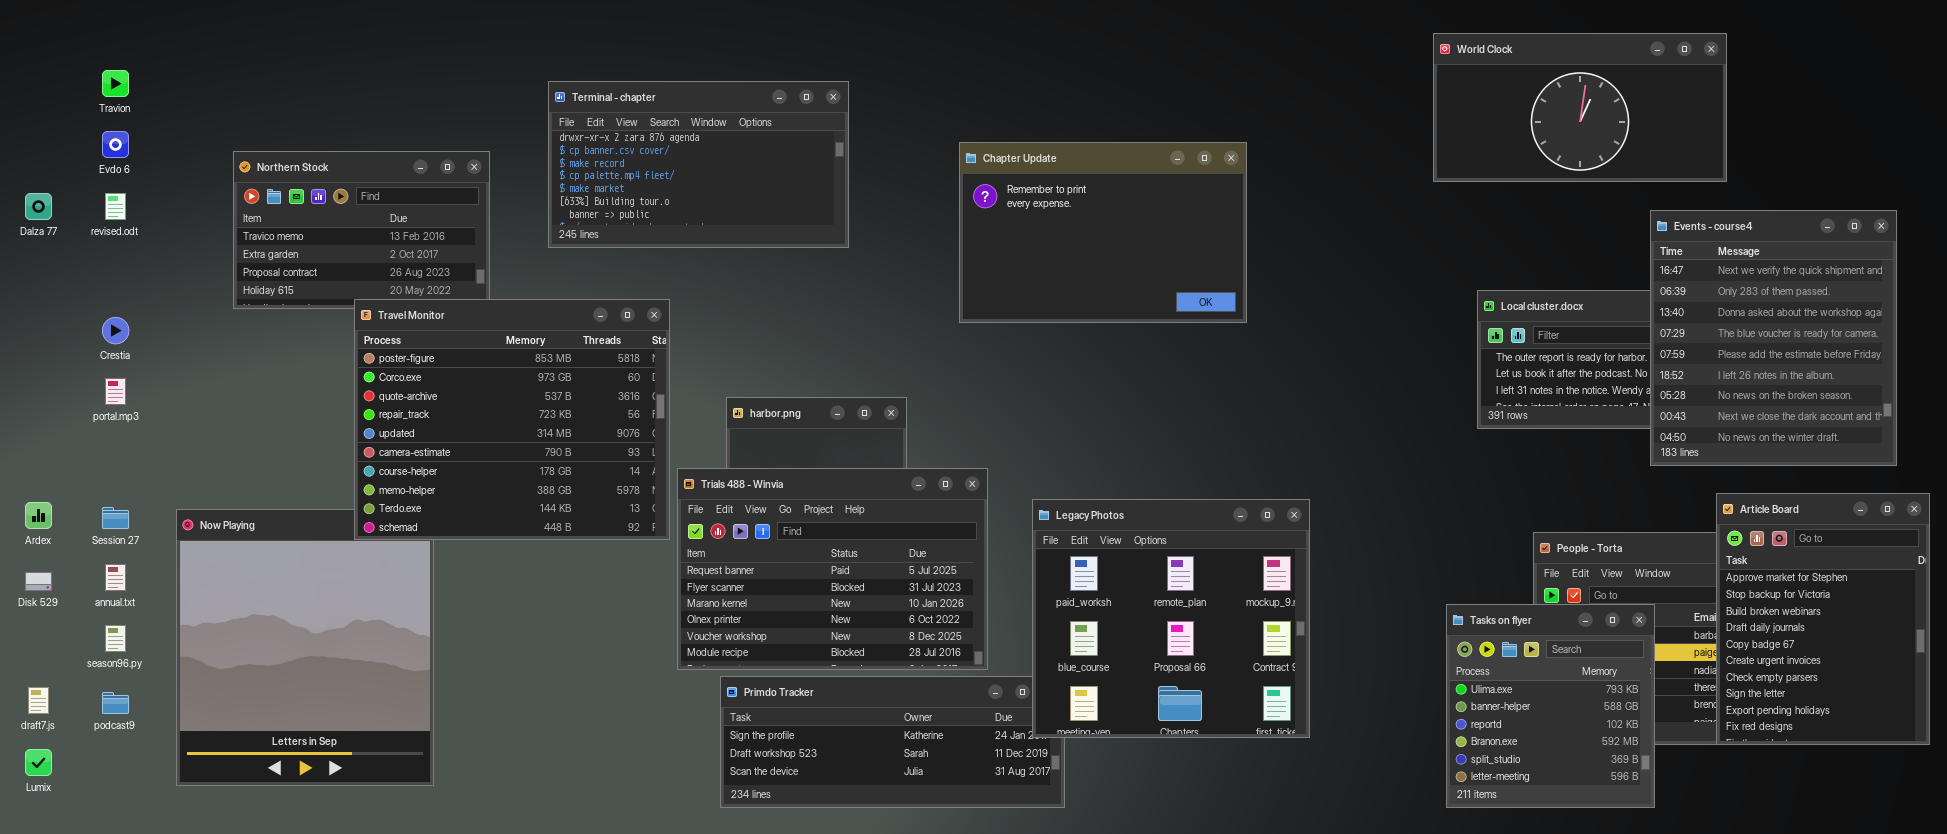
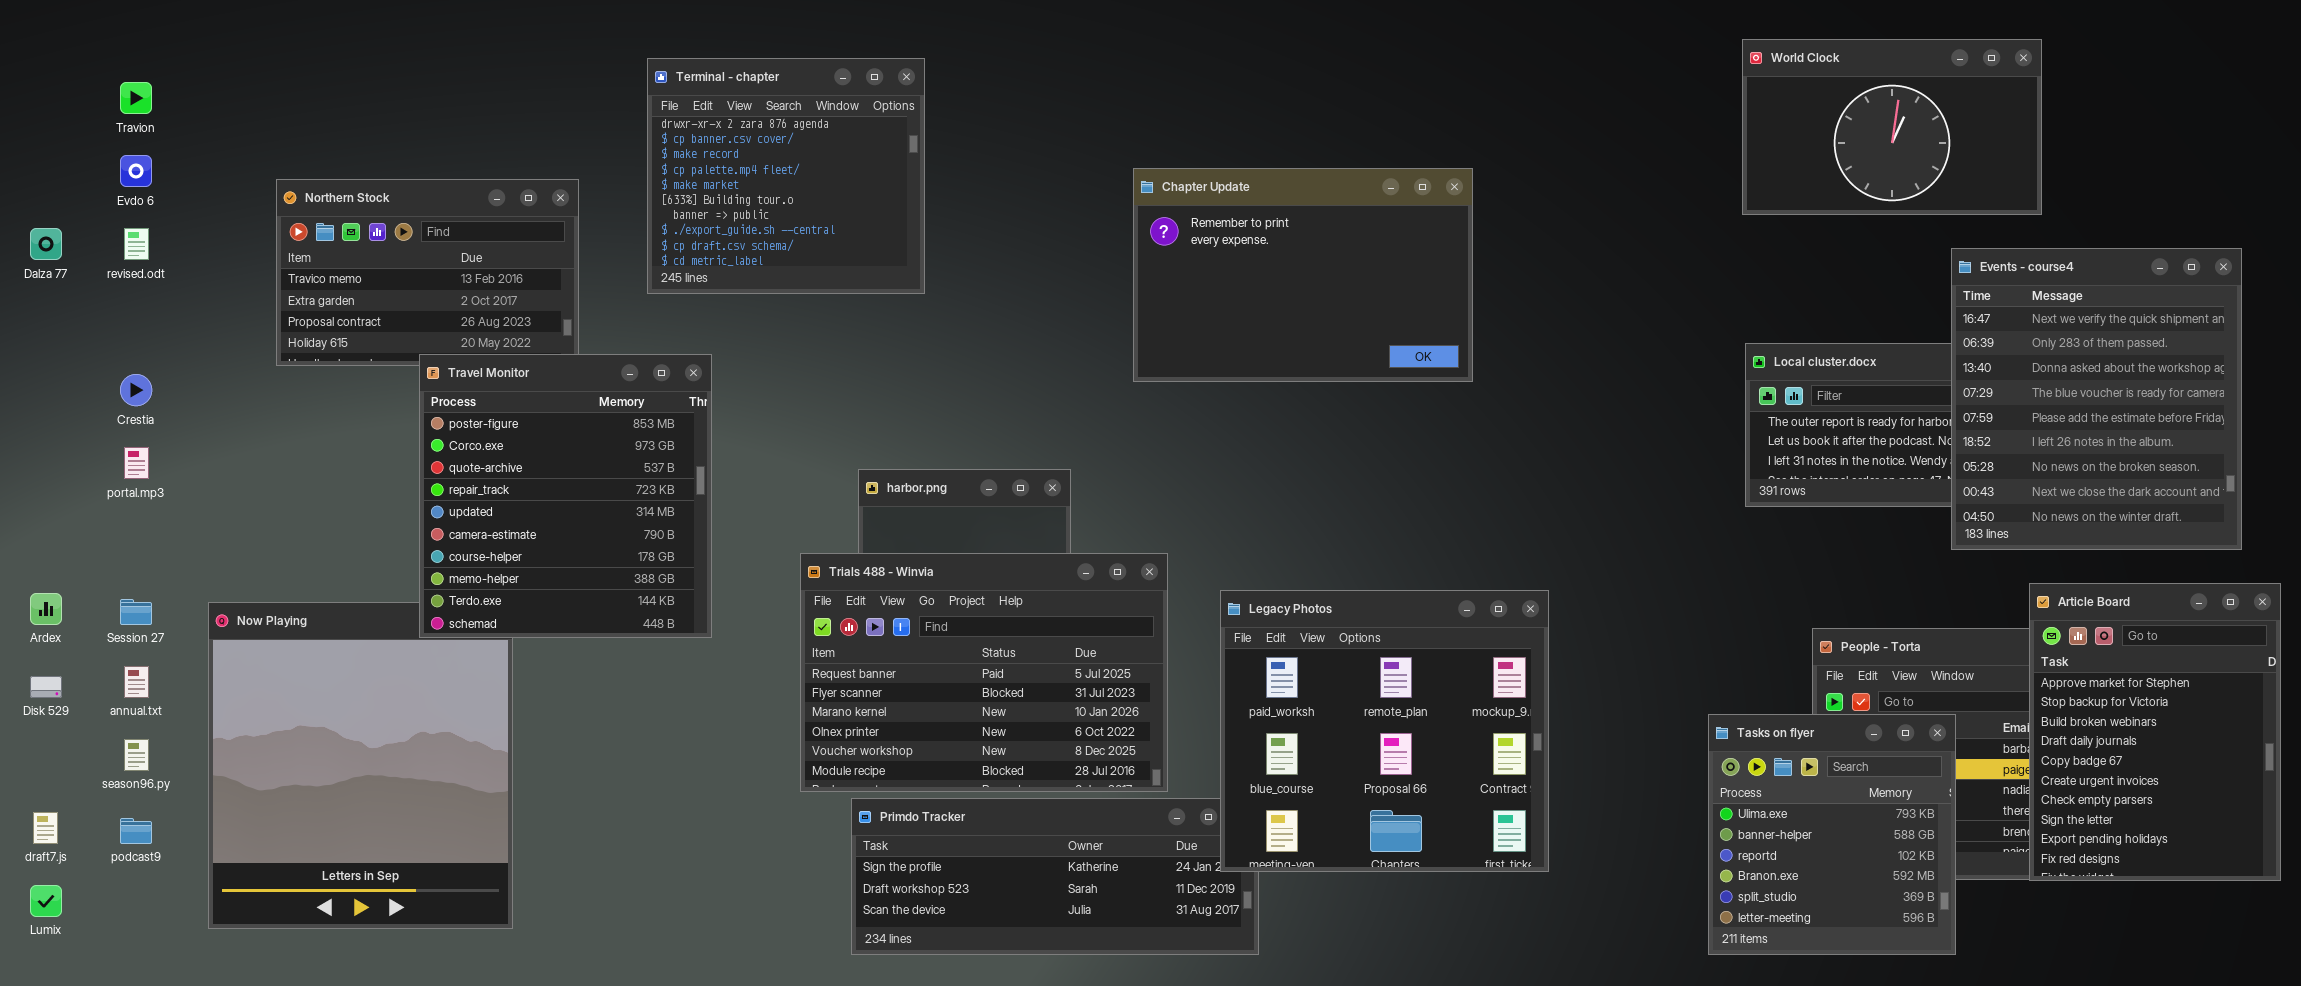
World Clock: [1433,33,1727,182] -> [1742,39,2042,215], resized
Terminal - chapter: [548,81,849,248] -> [647,58,925,294], resized
Travel Monitor: [354,299,670,540] -> [419,354,712,638], resized

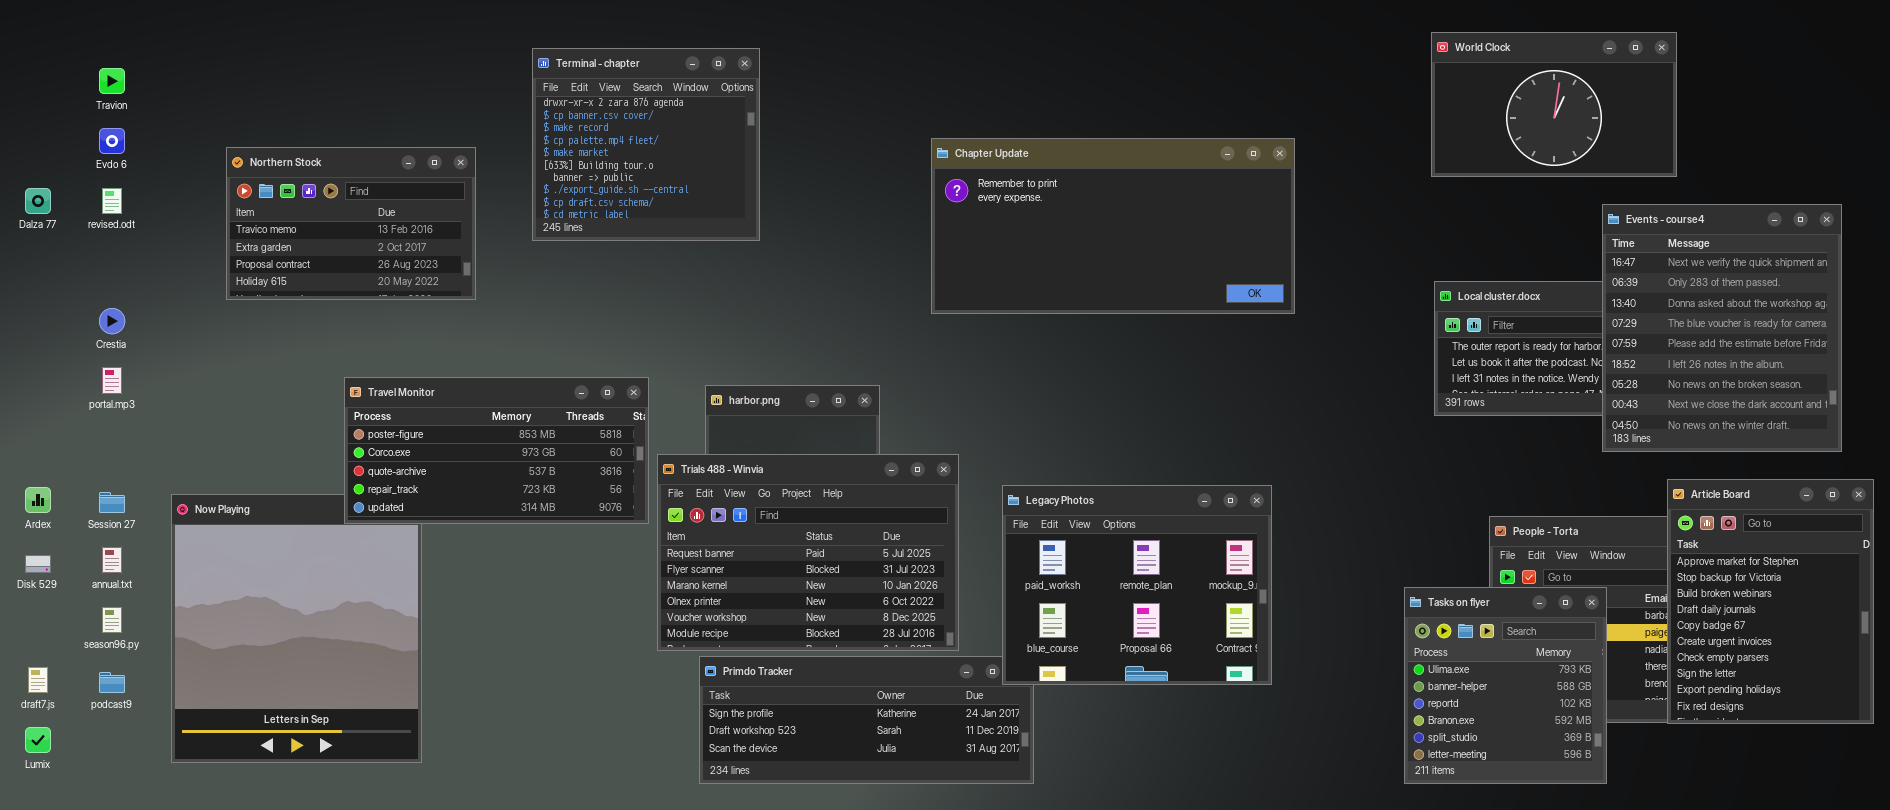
Chapter Update: [1133,168,1473,382] -> [931,138,1295,314], resized
Travel Monitor: [419,354,712,638] -> [344,377,649,524], resized
Legacy Photos: [1220,590,1549,872] -> [1002,485,1272,685], resized

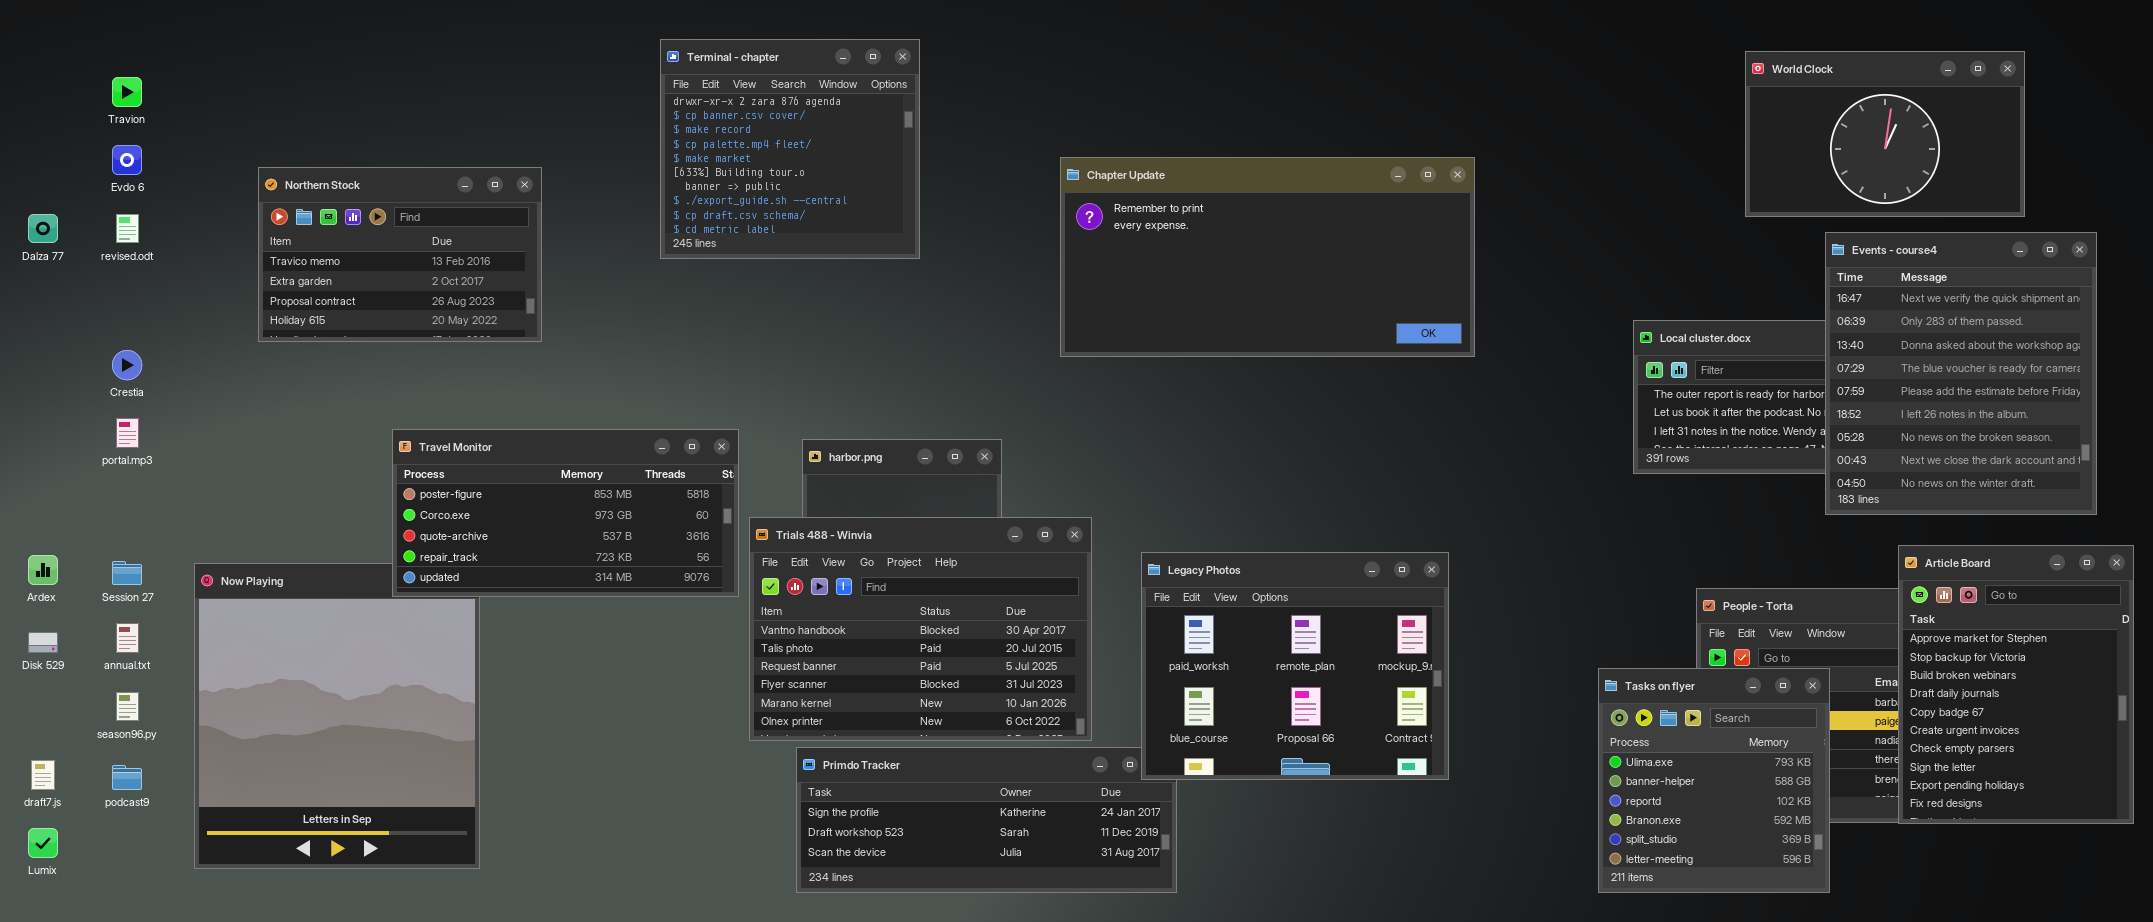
World Clock: [1431,32,1677,177] -> [1745,51,2025,217], moved
Terminal - chapter: [532,48,760,241] -> [660,39,920,259], moved
Trials 488 - Winvia: [657,454,959,651] -> [749,517,1092,741], scrolled up 2 rows

